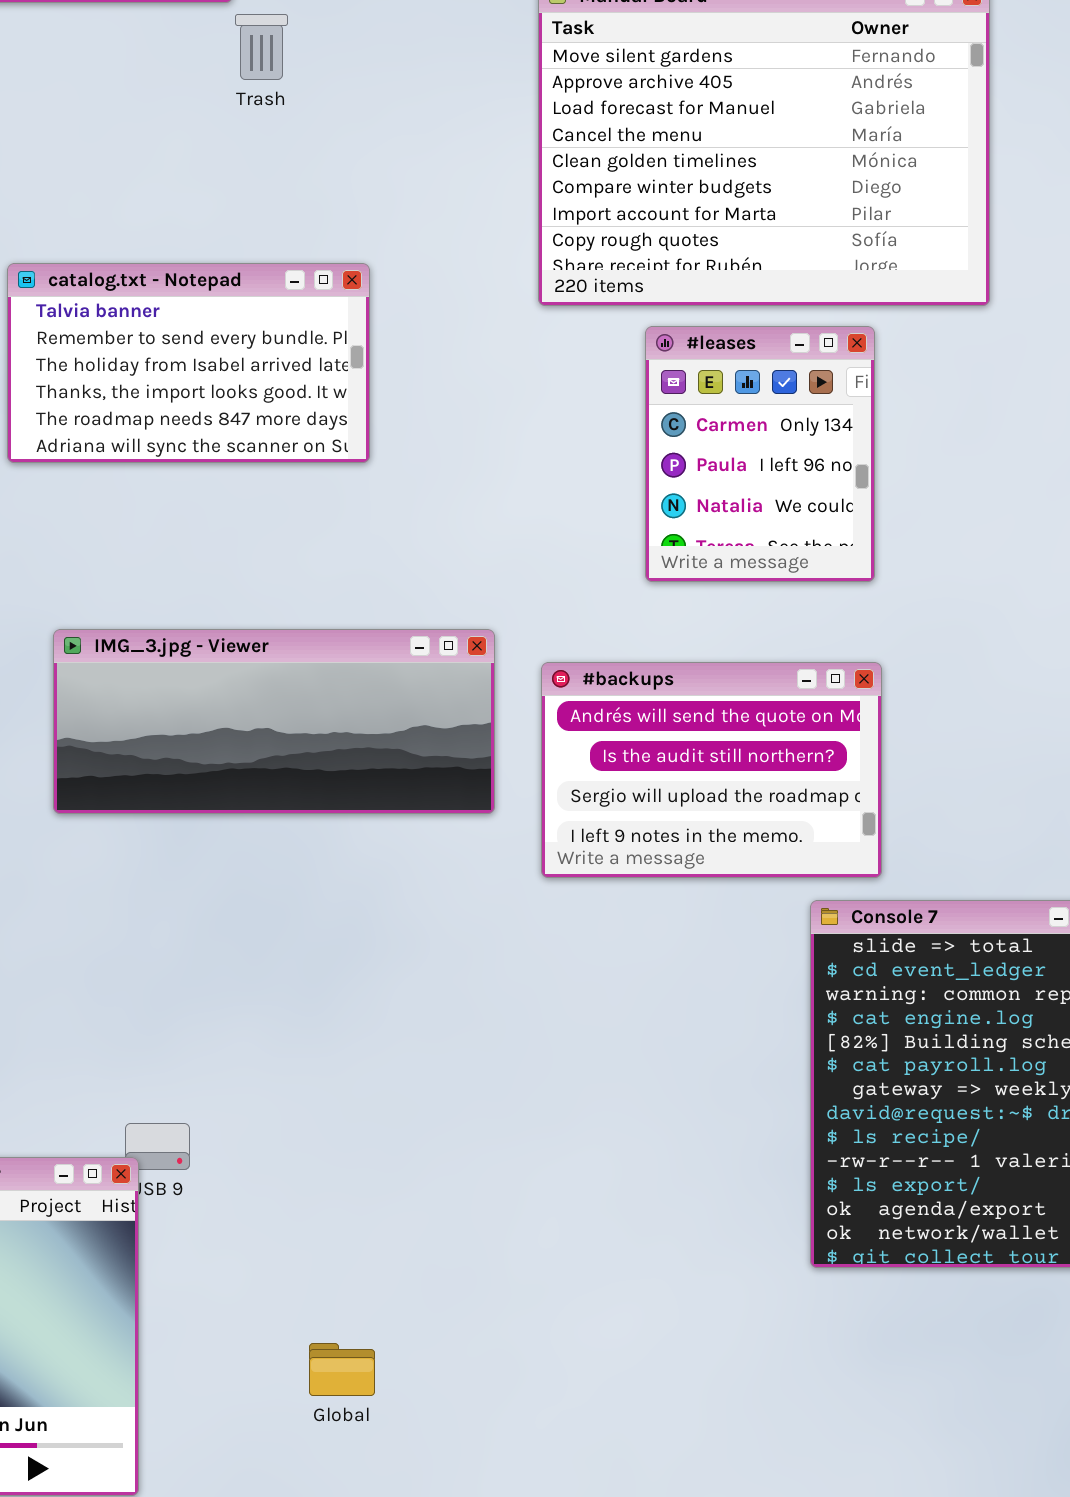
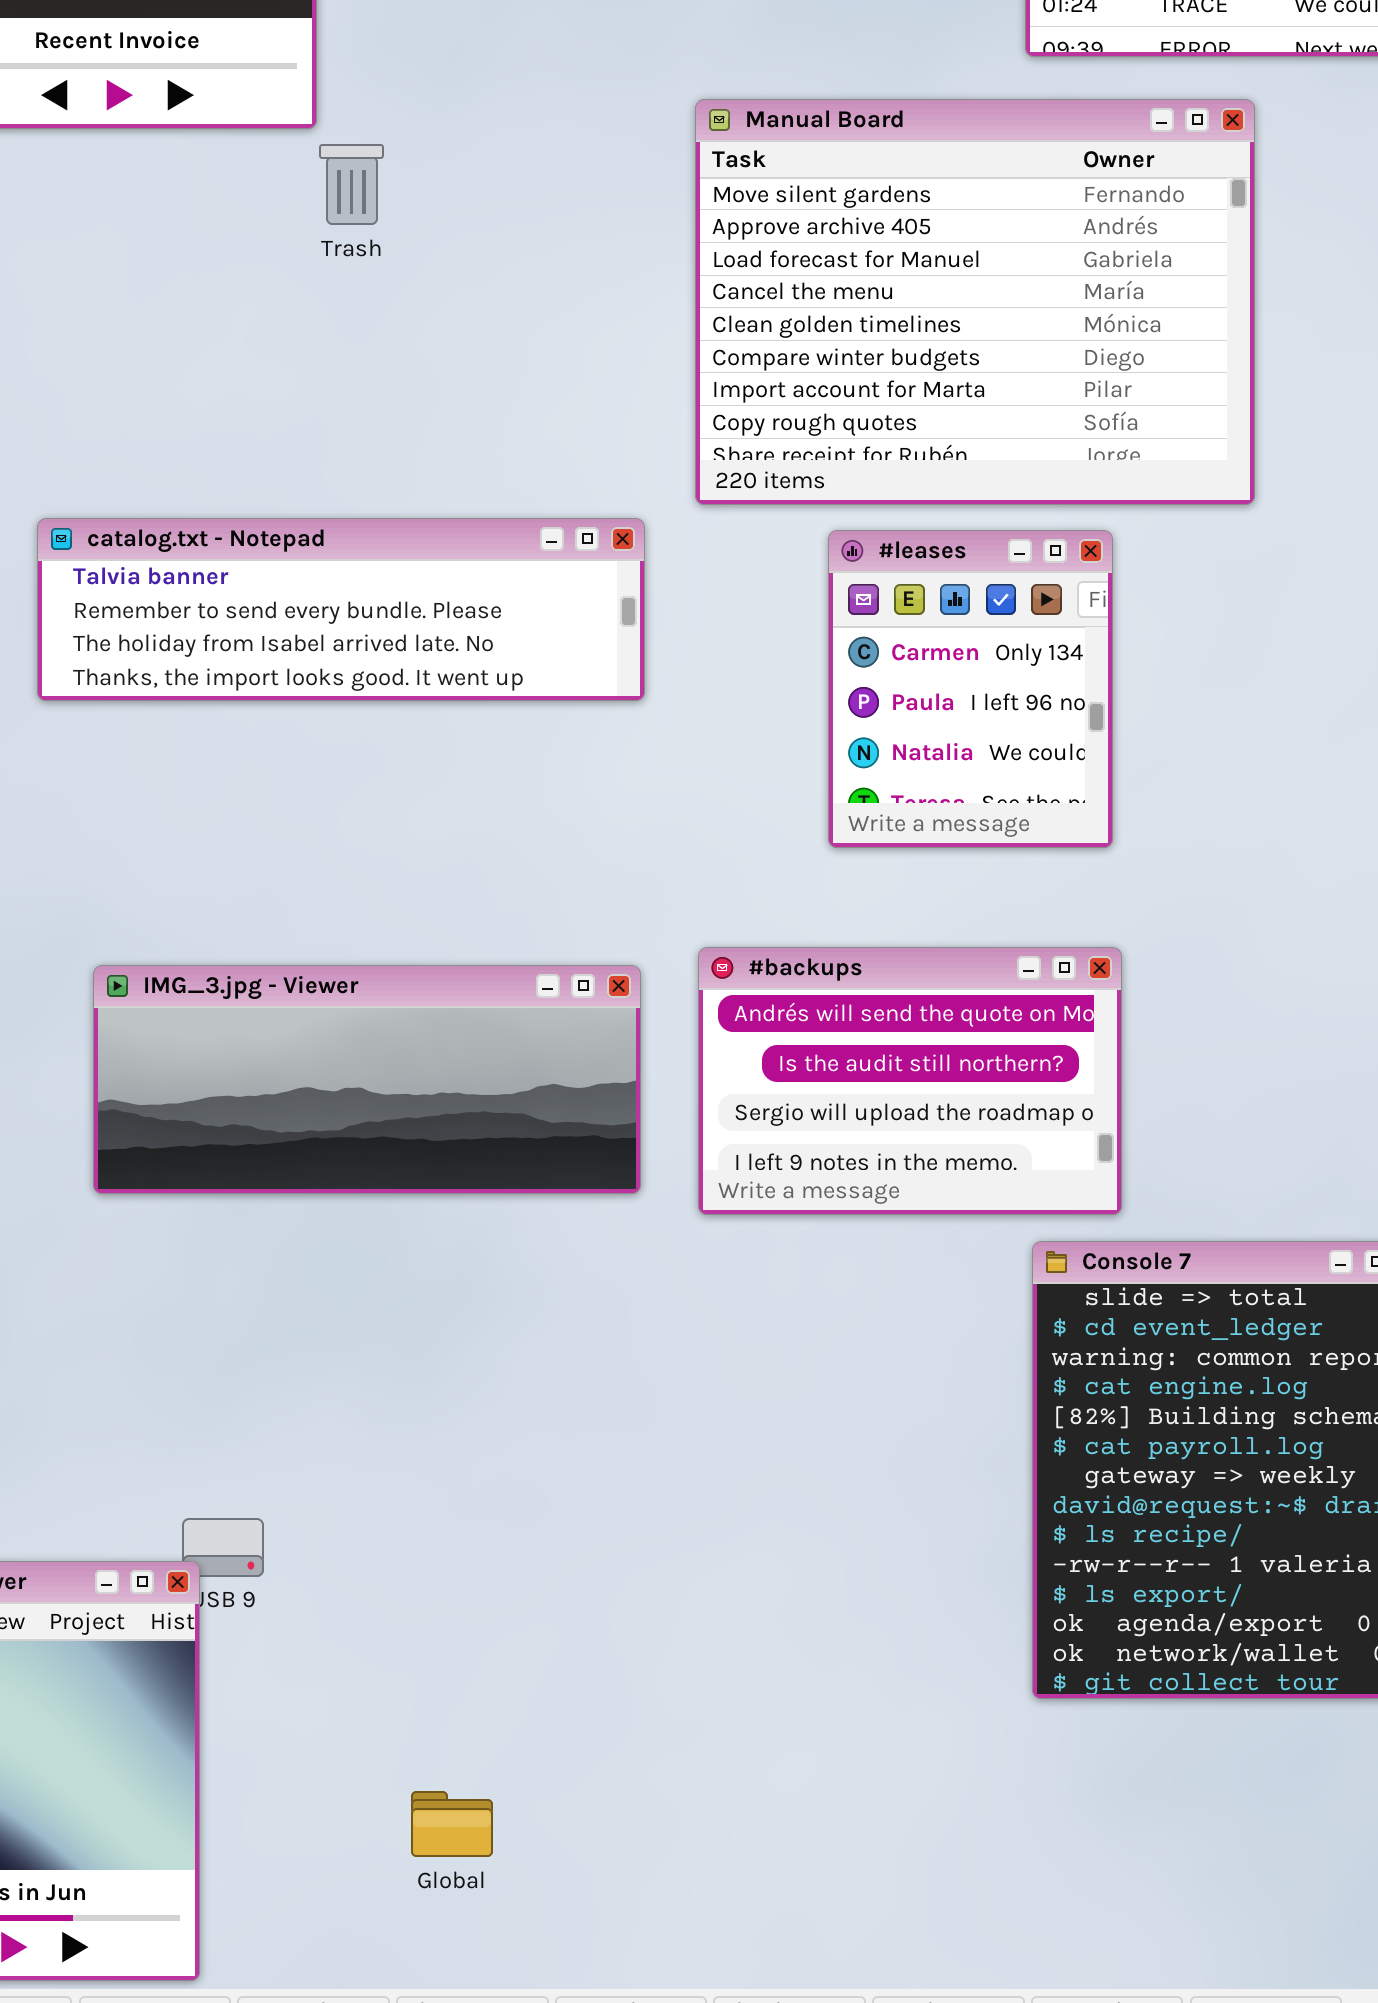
catalog.txt - Notepad: [7,263,370,463] -> [37,518,645,701], resized
IMG_3.jpg - Viewer: [53,629,495,814] -> [93,965,641,1194], moved

